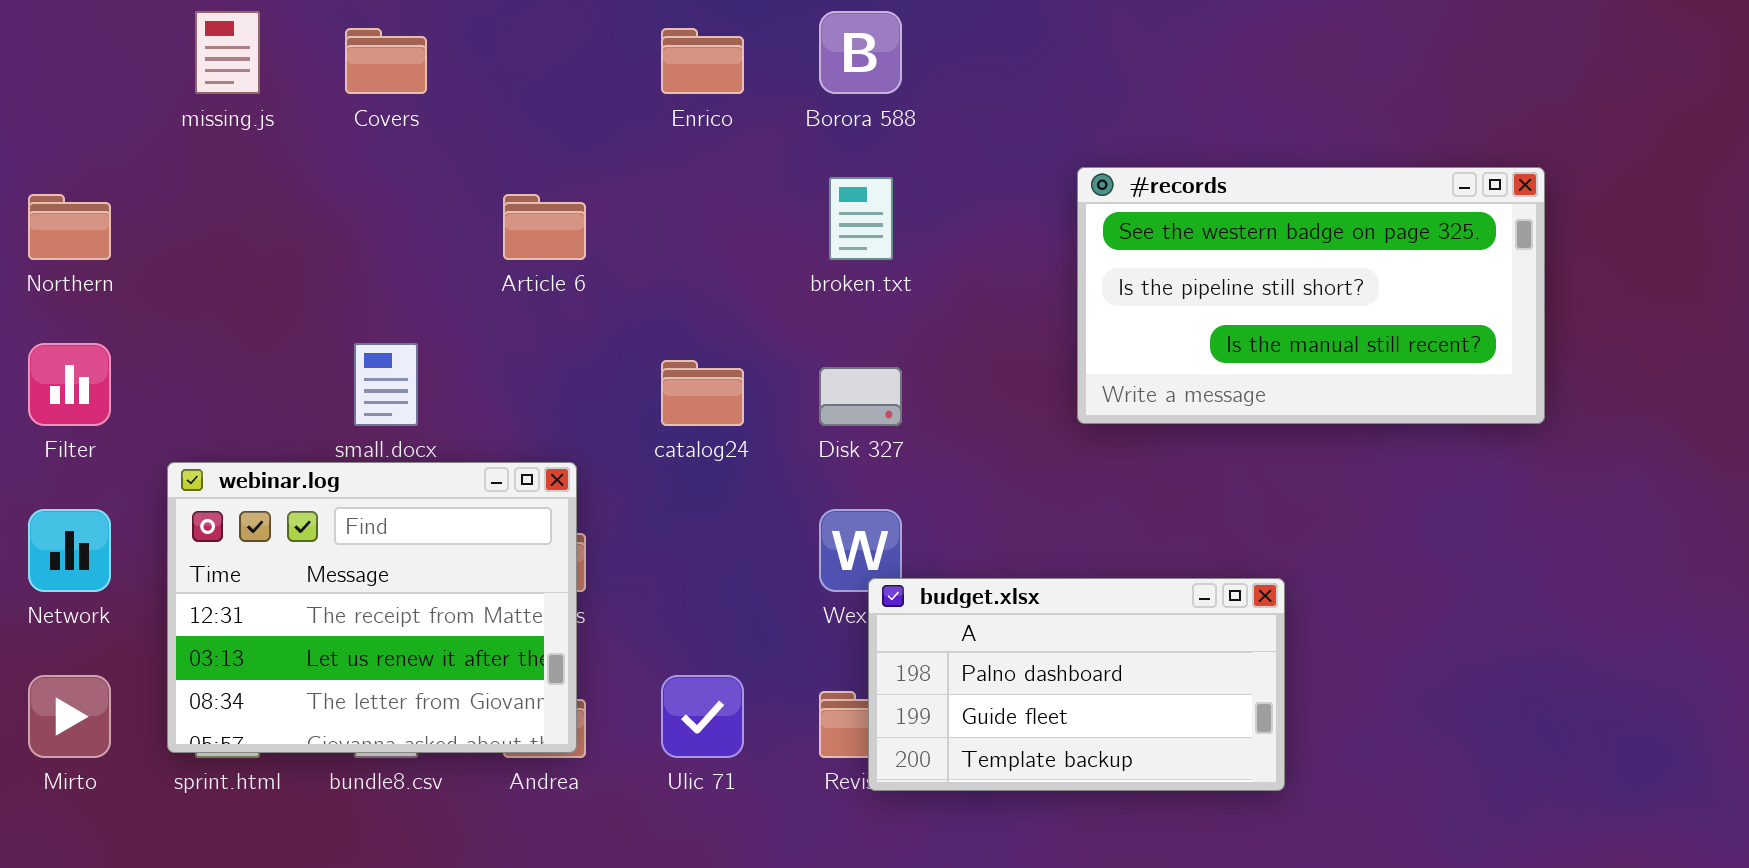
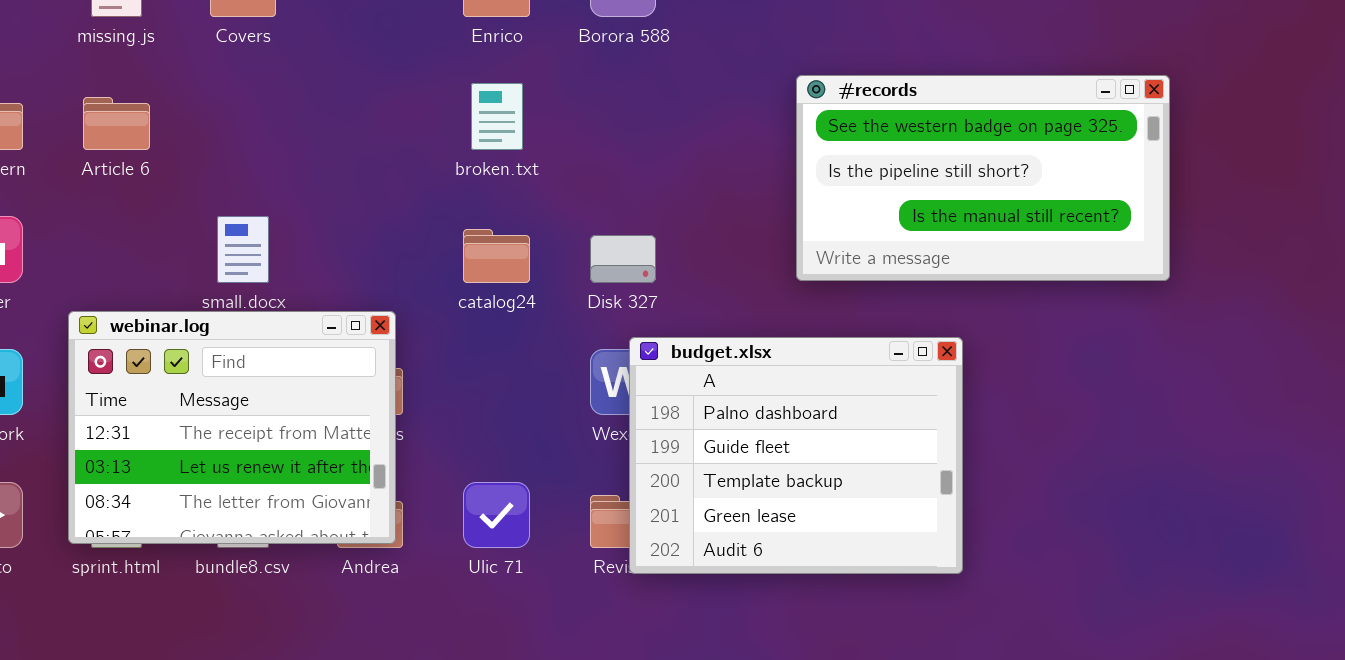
broken.txt: [829,177,893,260] -> [471,83,523,150], moved
Article 6: [503,194,586,260] -> [83,97,150,150], moved
budget.xlsx: [868,578,1285,791] -> [629,337,963,574], resized

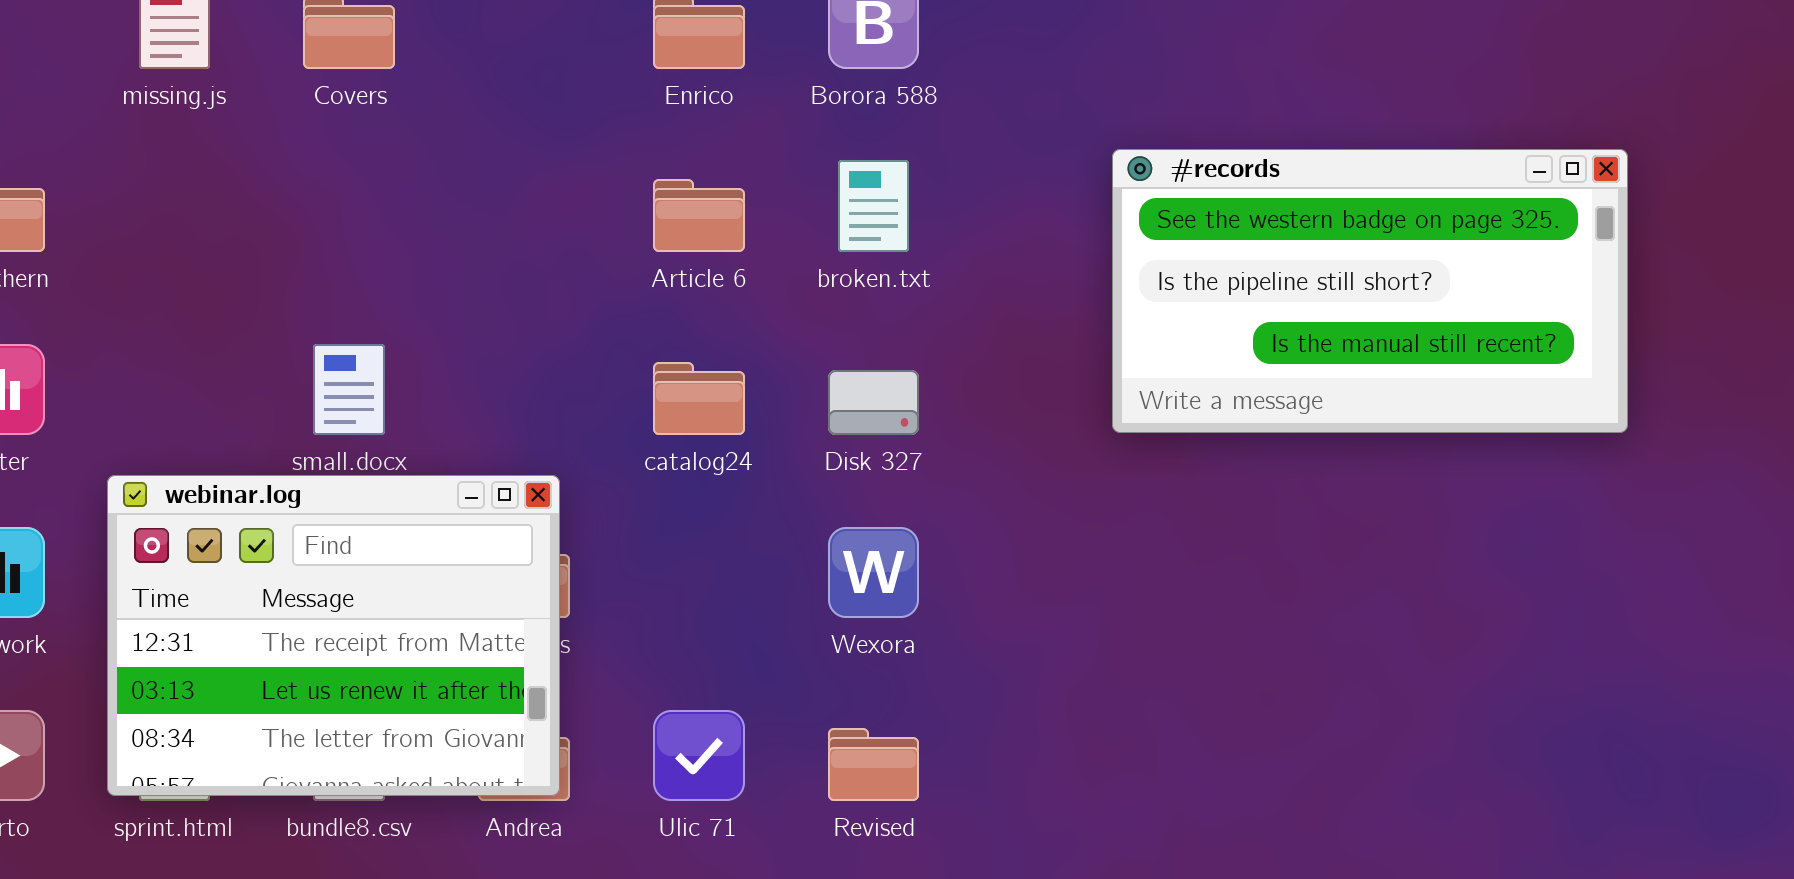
broken.txt: [471,83,523,150] -> [838,160,909,252], moved
Article 6: [83,97,150,150] -> [653,179,745,252], moved
budget.xlsx: [629,337,963,574] -> none, closed

